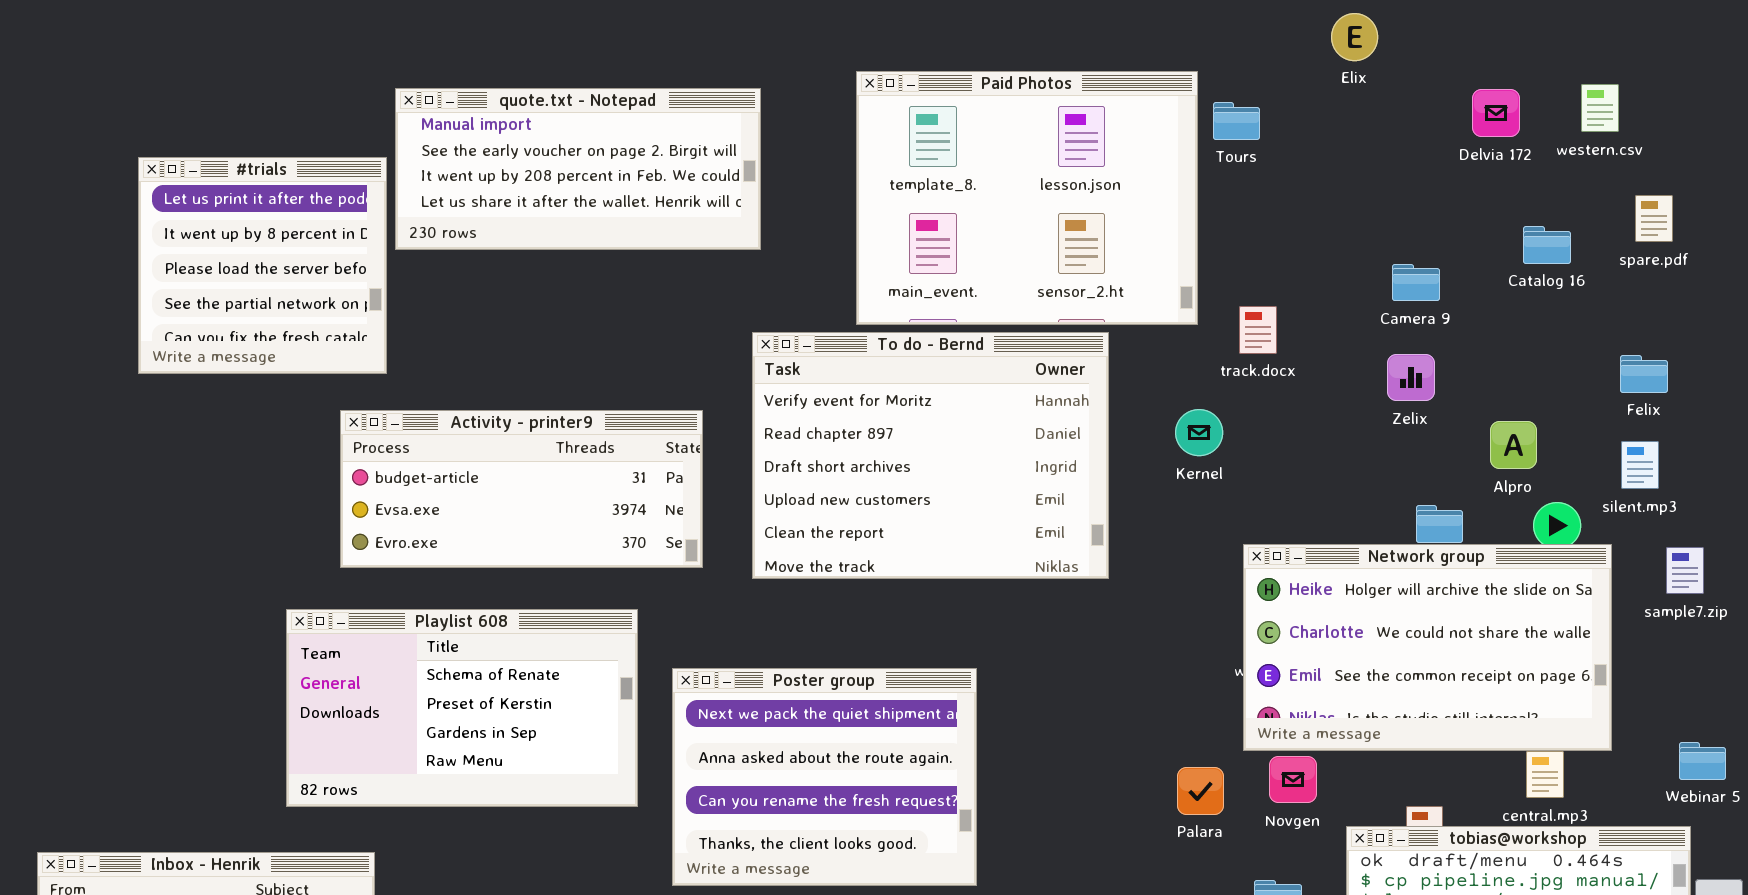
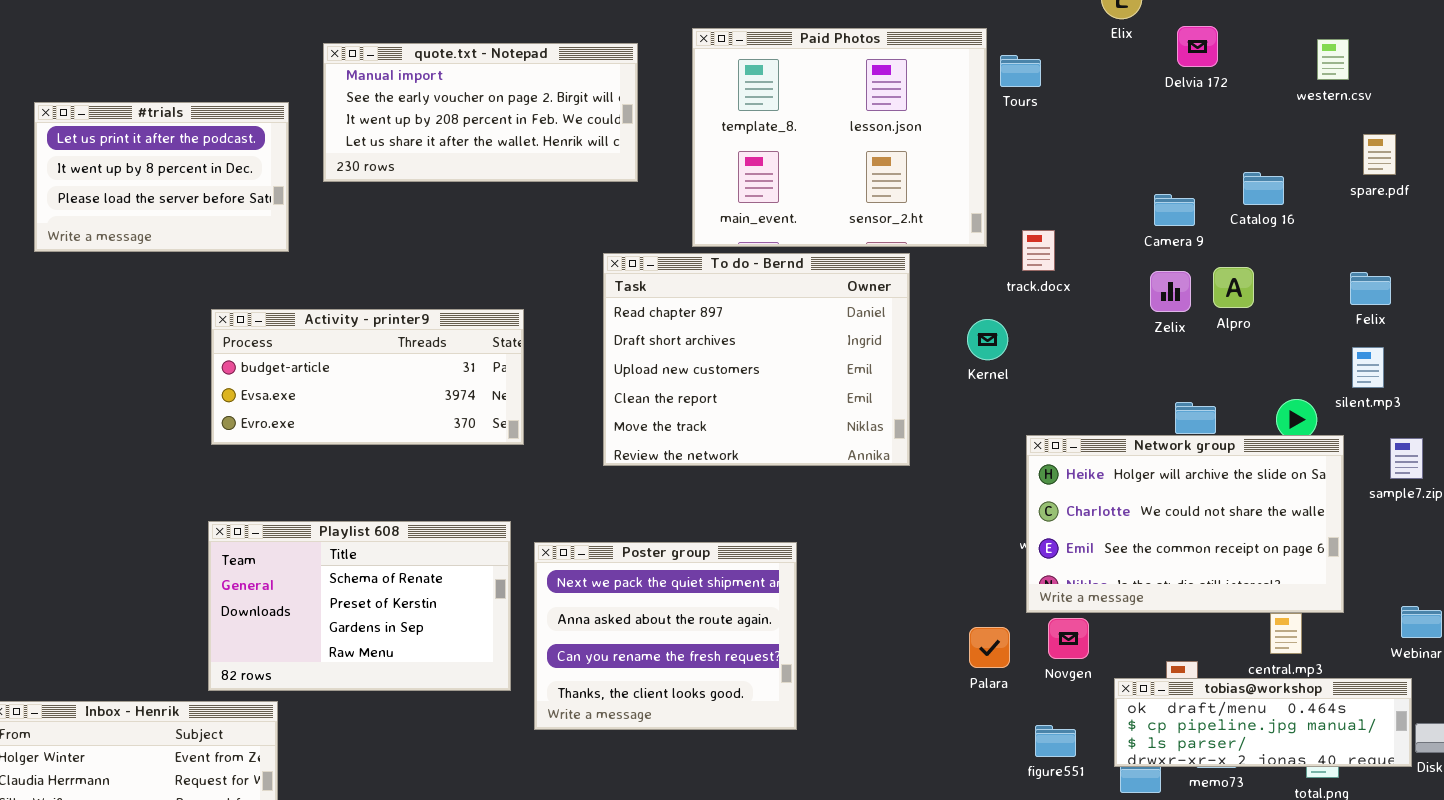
quote.txt - Notepad: [395,88,761,250] -> [323,43,638,182], moved
Delvia 172: [1472,89,1520,137] -> [1177,26,1218,67], moved
#trials: [138,157,387,374] -> [34,102,289,252], resized
Catalog 16: [1523,226,1571,264] -> [1243,172,1284,205], moved
To do - Bernd: [752,332,1109,579] -> [603,253,910,466], scrolled down 1 row
Activity - printer9: [340,410,703,568] -> [211,309,524,445], moved
Alpro: [1490,421,1537,469] -> [1213,267,1254,308], moved
Playlist 608: [286,609,638,807] -> [208,521,511,691], moved

